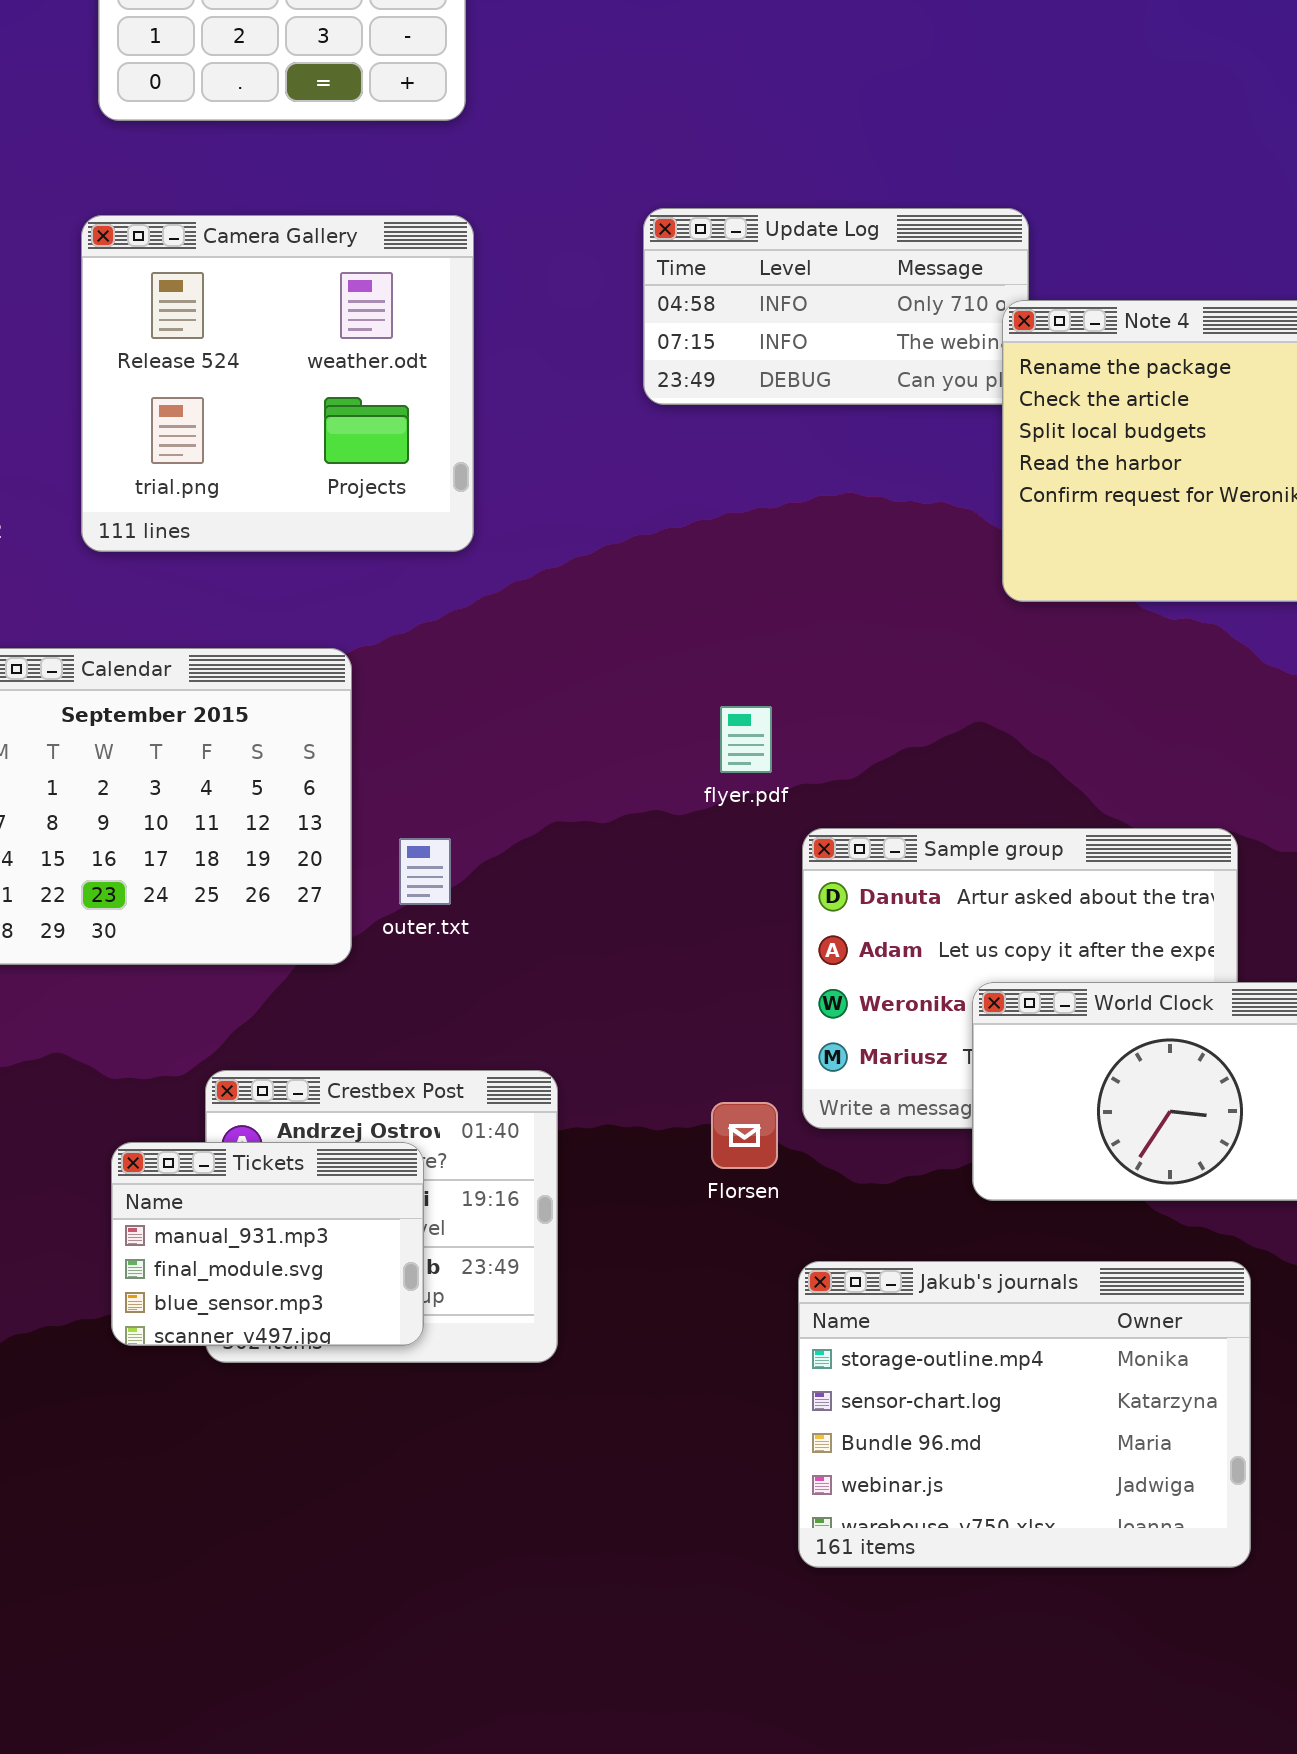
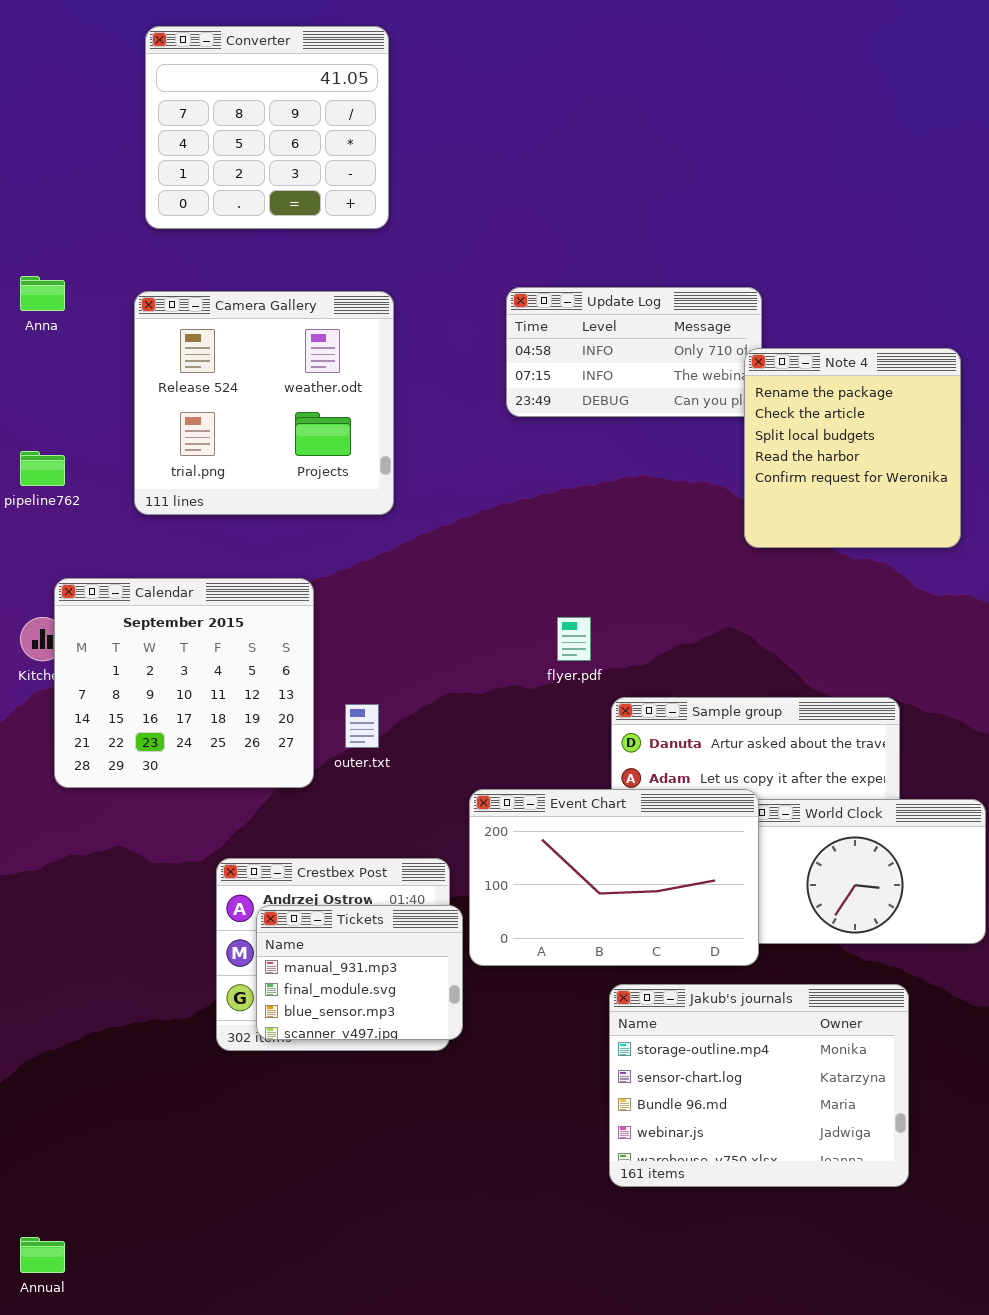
Event Chart: none -> [469,789,759,966], opened
Tickets: [111,1142,424,1346] -> [256,905,463,1040], moved

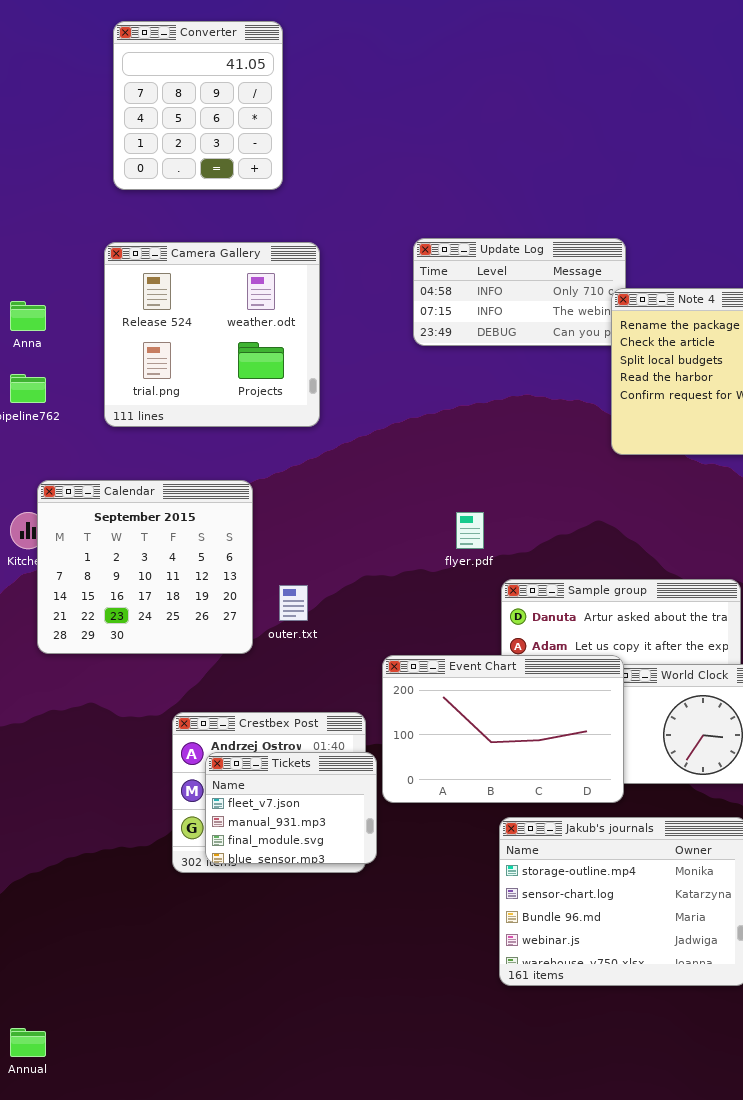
Converter: [145,26,389,229] -> [113,21,283,190], resized
Anna: [20,276,65,311] -> [10,301,46,331], moved
Tickets: [256,905,463,1040] -> [205,752,377,864], scrolled up 1 row

